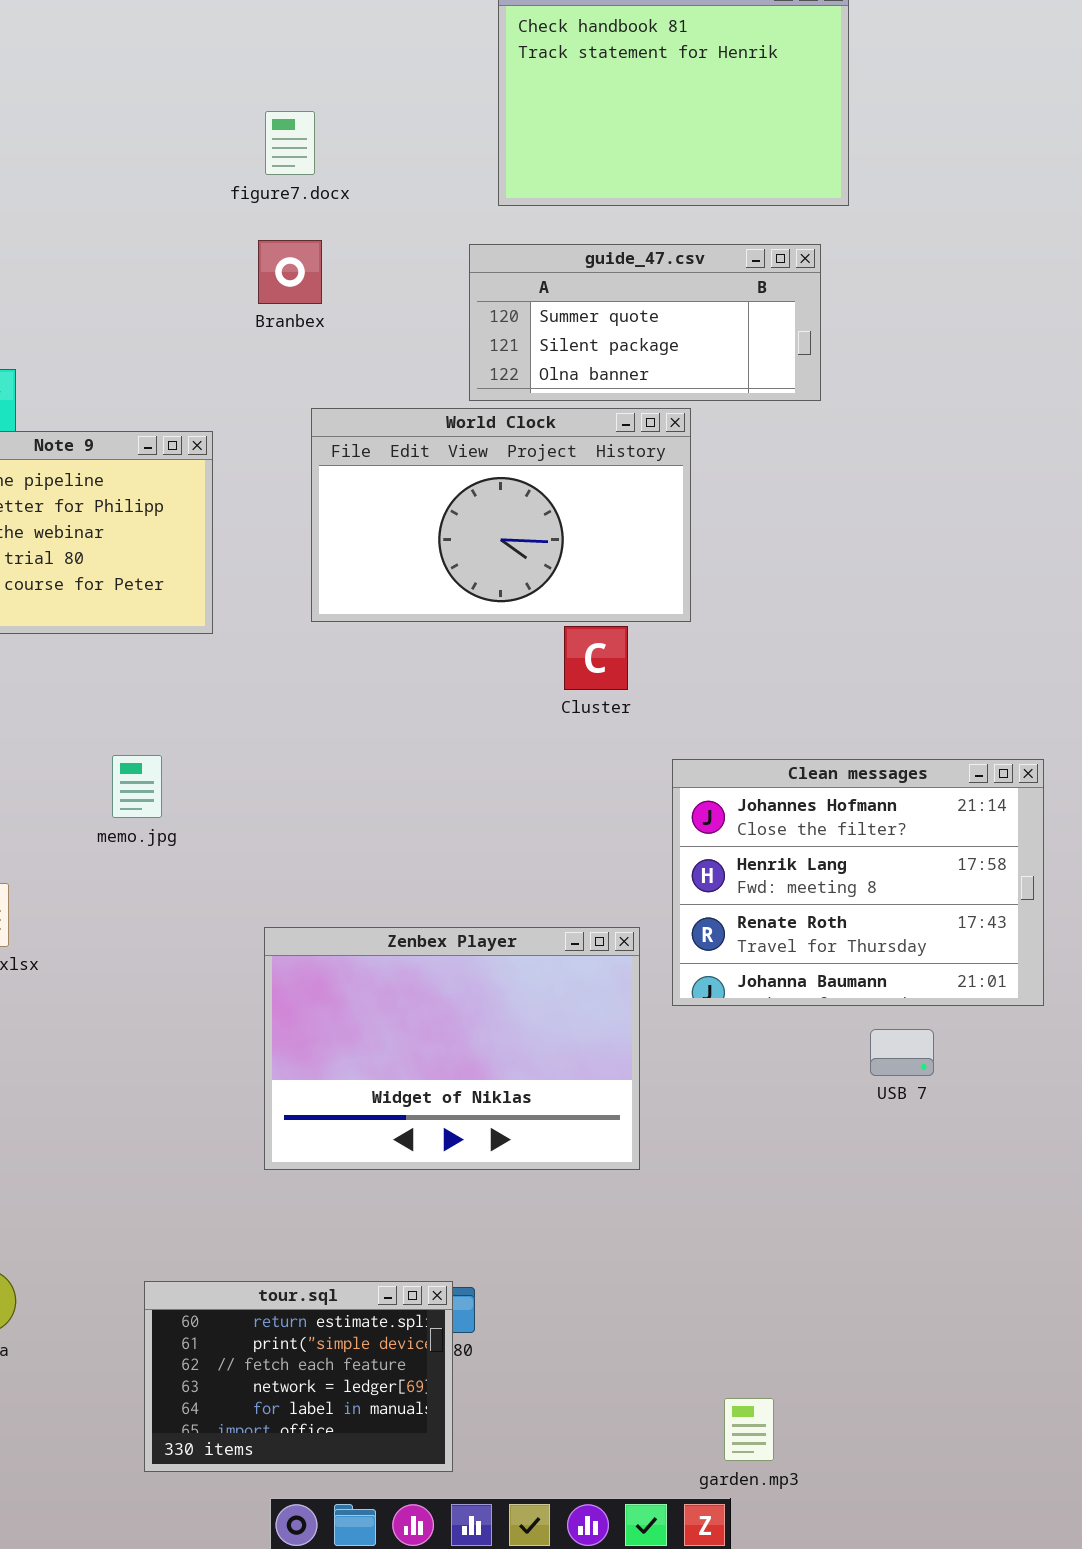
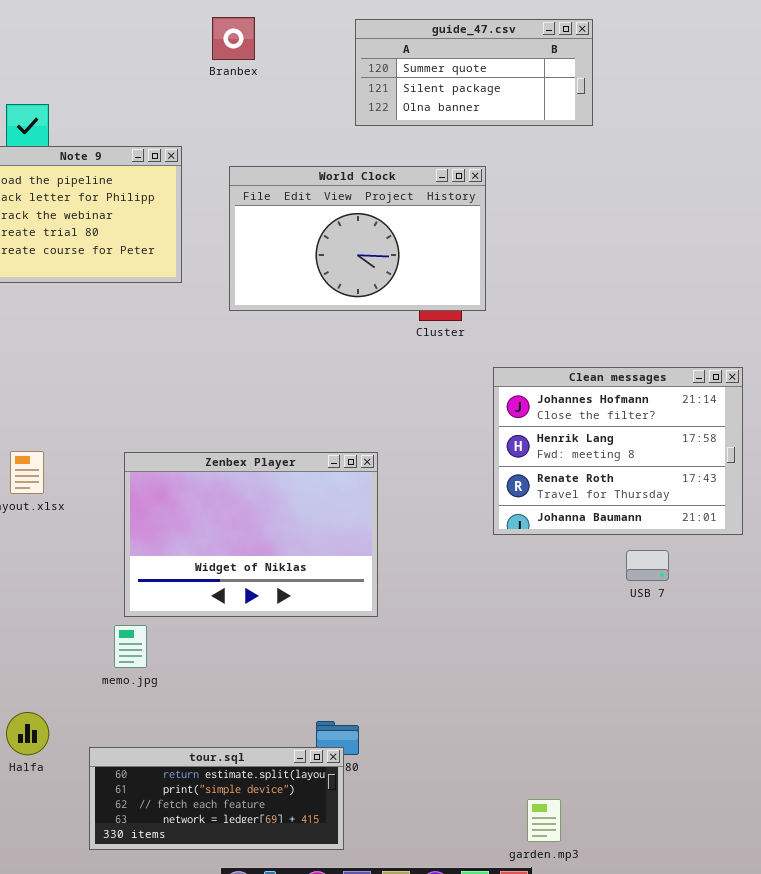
World Clock: [311,408,691,622] -> [229,166,486,311], moved
memo.jpg: [112,755,162,818] -> [114,625,147,668], moved
Zenbex Player: [264,927,640,1170] -> [124,452,378,617], moved
tour.sql: [144,1281,453,1472] -> [89,747,344,850], resized

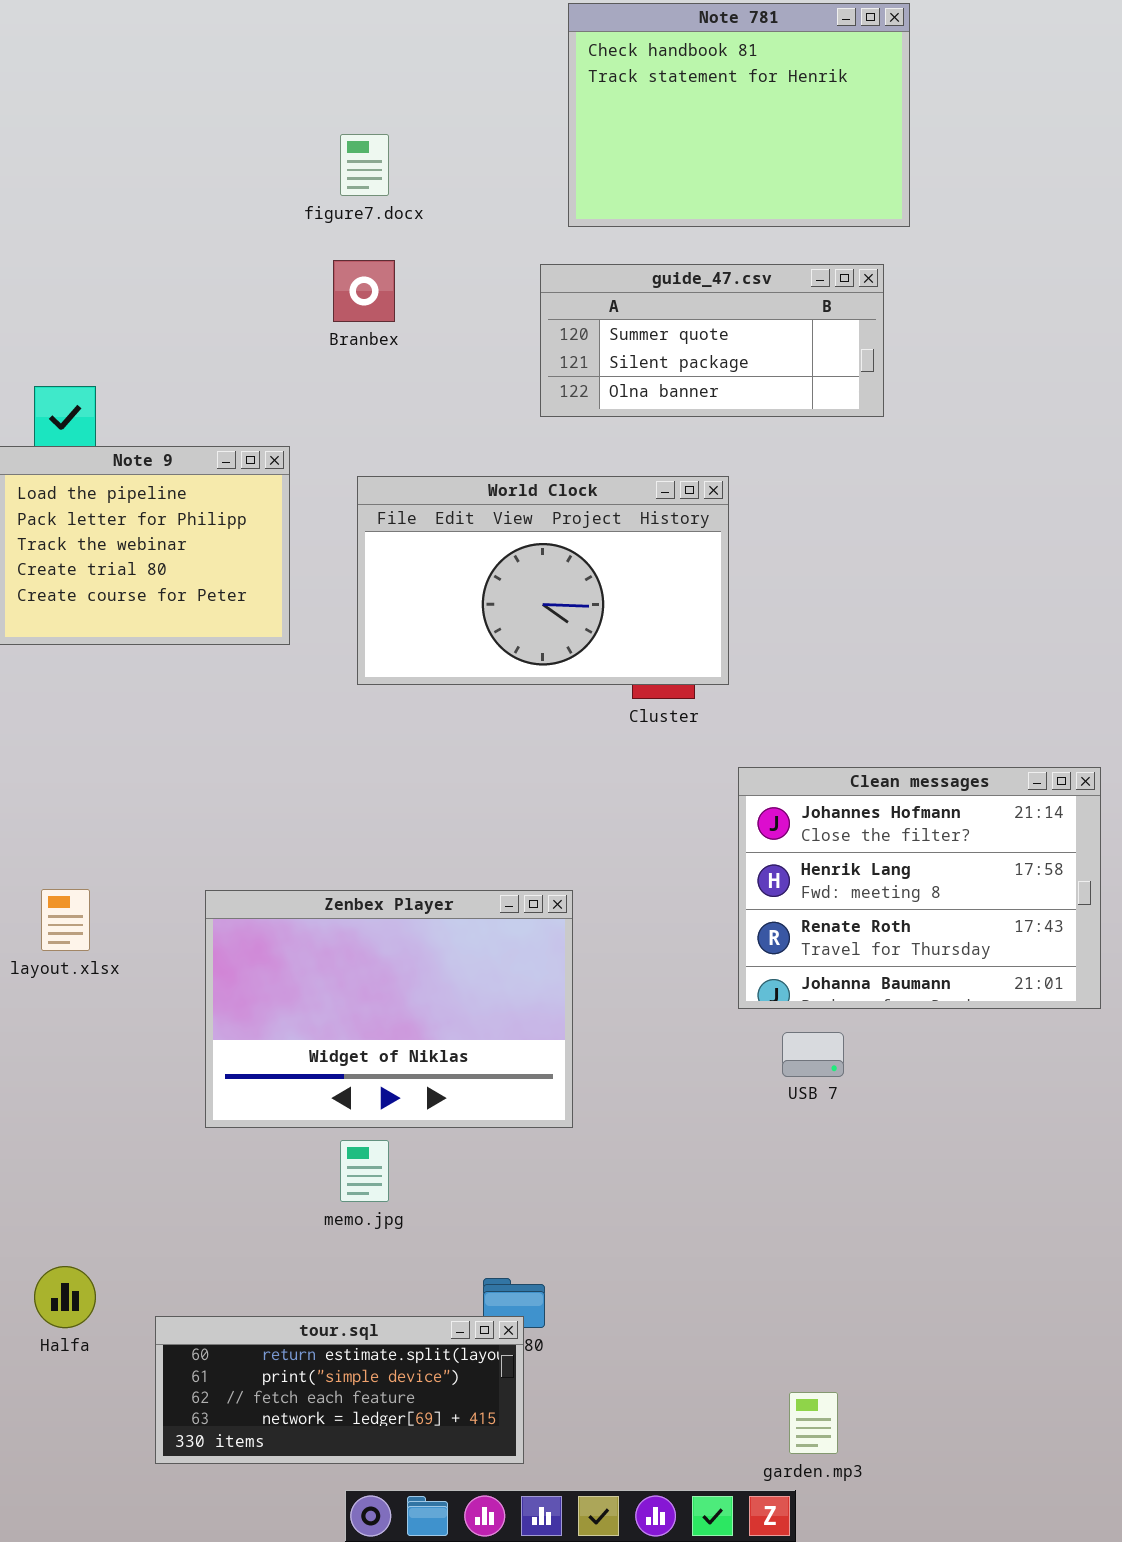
USB 7: [626,550,669,581] -> [782,1032,844,1077], moved
memo.jpg: [114,625,147,668] -> [340,1140,389,1202], moved

